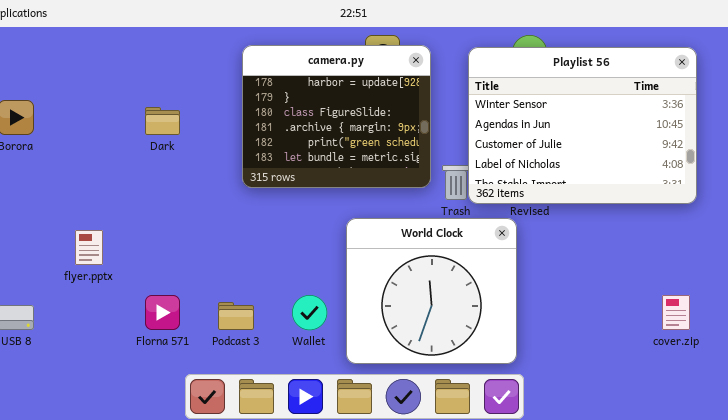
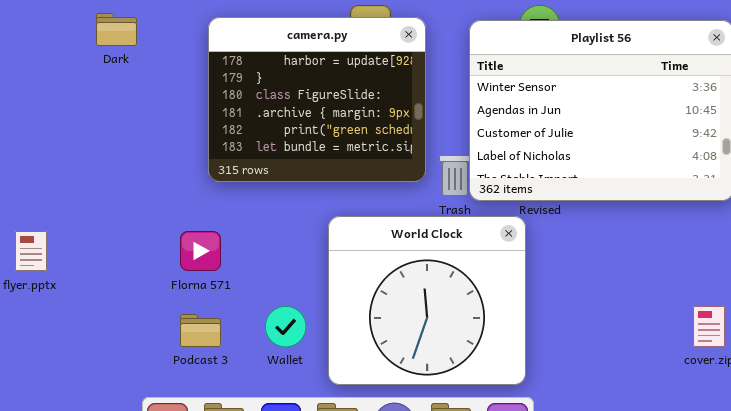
Dark: [145,107,180,135] -> [96,13,137,46], moved
Florna 571: [145,295,180,330] -> [180,231,221,271], moved

